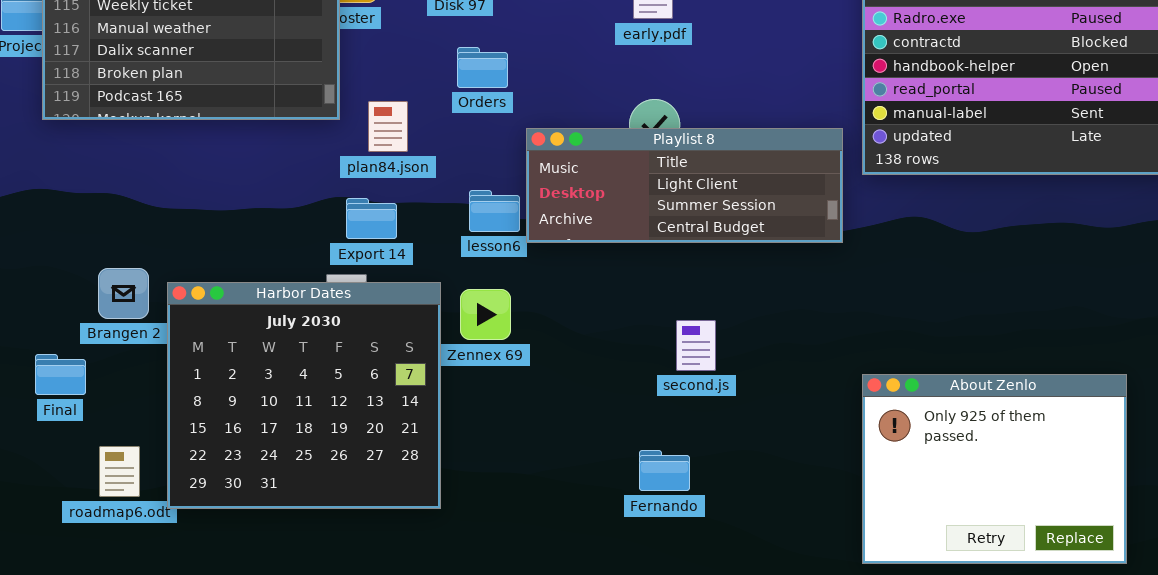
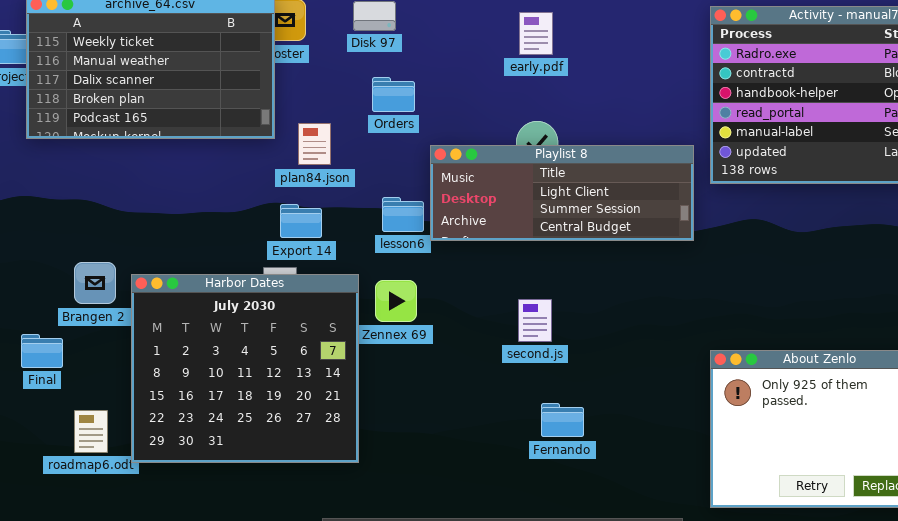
second.js: [676,320,716,371] -> [518,299,552,342], moved
Fernando: [639,450,690,491] -> [541,403,584,437], moved

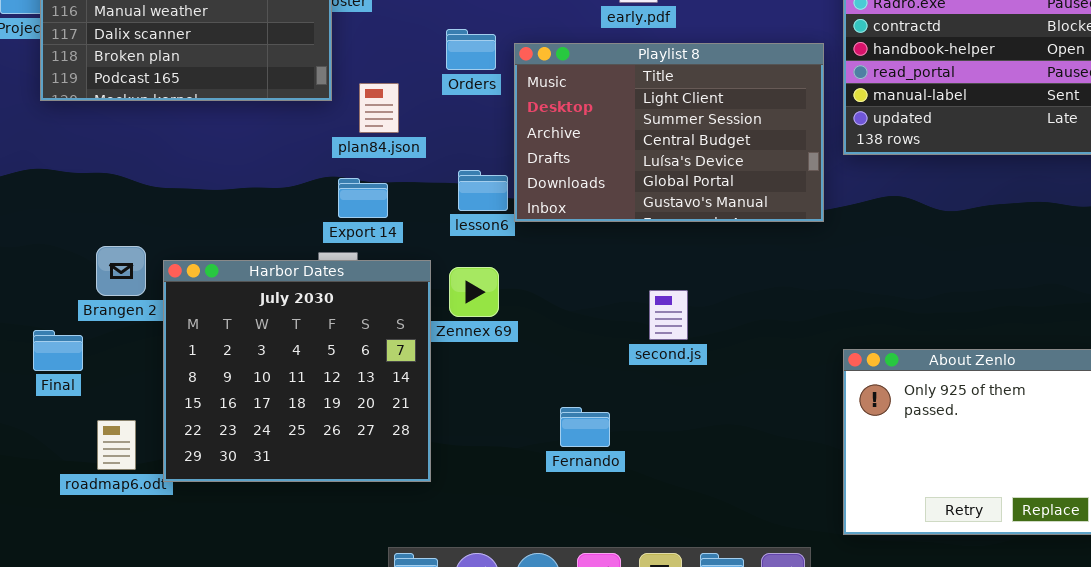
Playlist 8: [430,145,694,241] -> [514,43,824,222], resized
second.js: [518,299,552,342] -> [649,290,688,340], moved
Fernando: [541,403,584,437] -> [560,407,610,447], moved

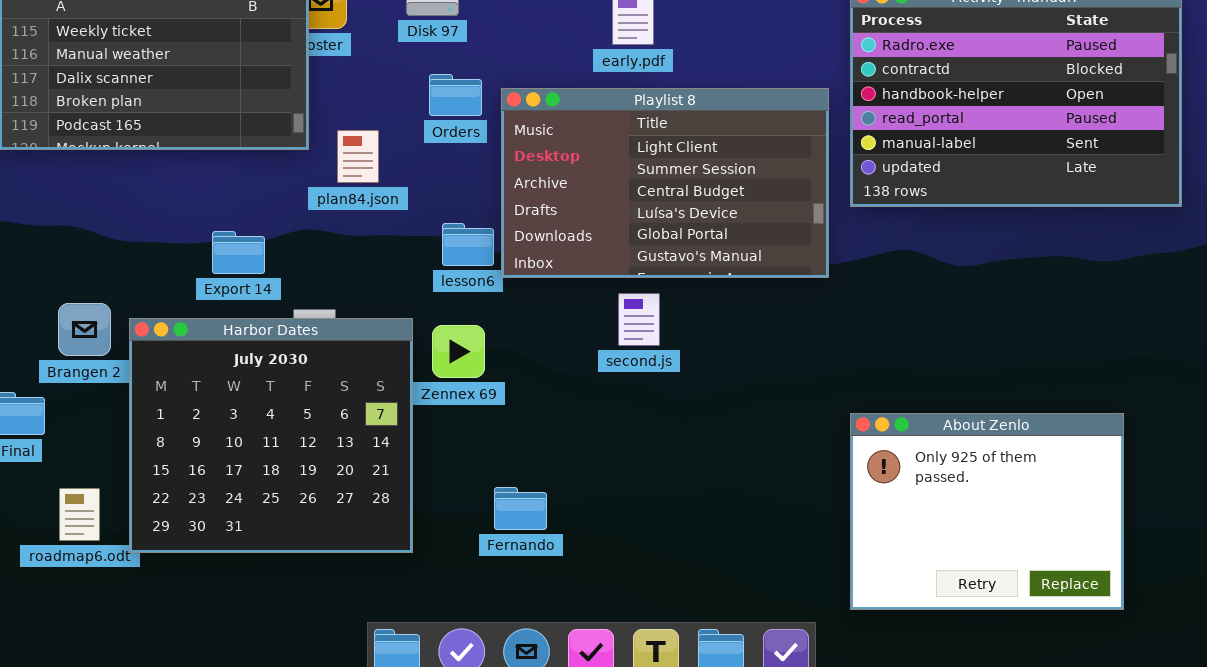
Export 14: [338,178,388,218] -> [212,231,265,274], moved
second.js: [649,290,688,340] -> [618,293,660,346], moved
Fernando: [560,407,610,447] -> [494,487,547,530], moved

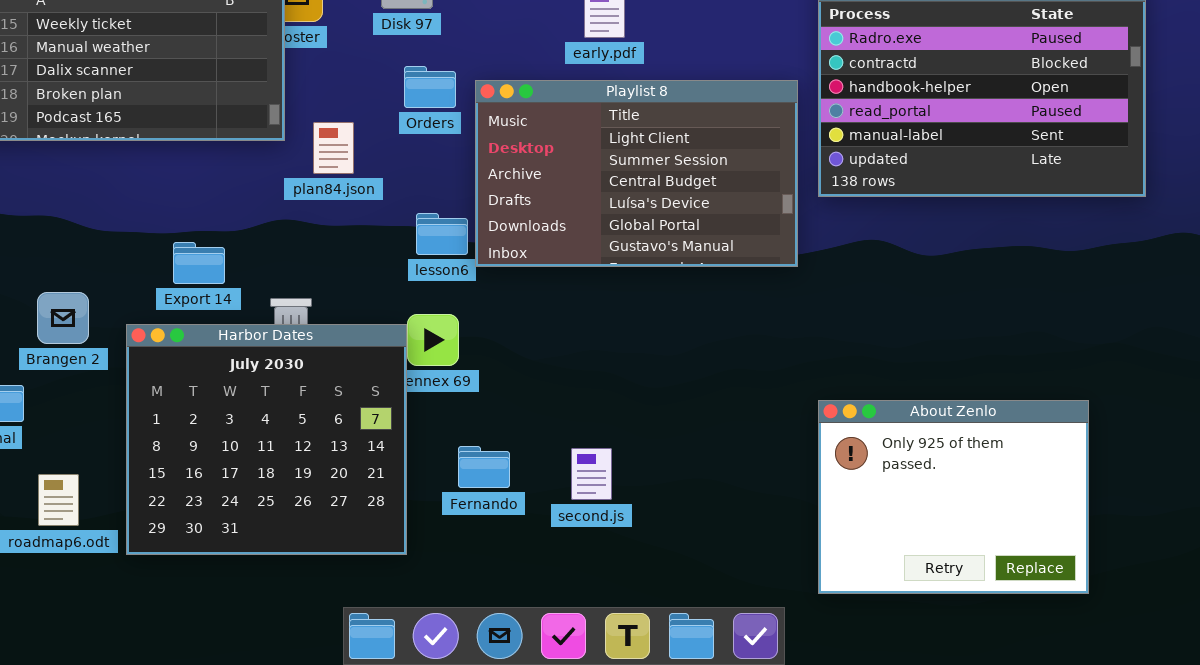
Export 14: [212,231,265,274] -> [173,242,225,284], moved
second.js: [618,293,660,346] -> [571,448,612,500], moved
Harbor Dates: [129,318,413,553] -> [126,324,407,555], moved
Fernando: [494,487,547,530] -> [458,446,510,488], moved

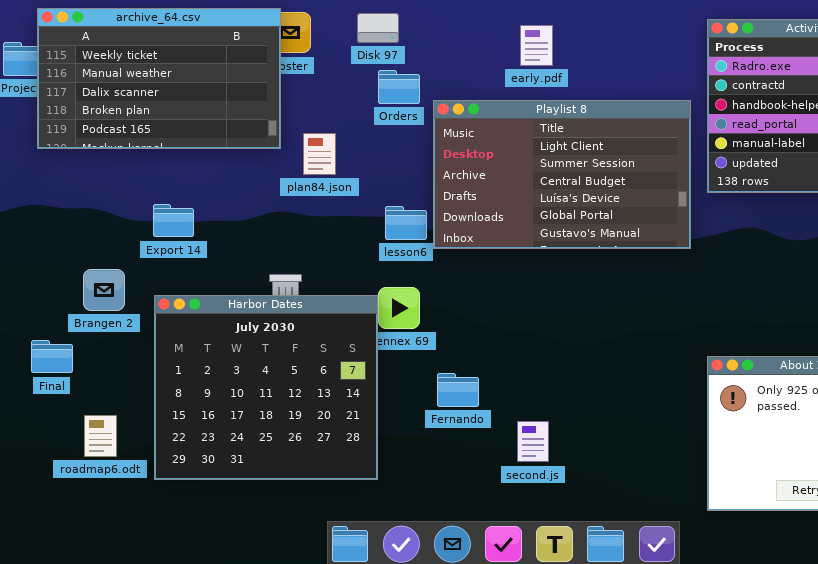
Orders: [404,66,456,108] -> [378,70,420,104], moved
Export 14: [173,242,225,284] -> [153,204,194,237], moved
Fernando: [458,446,510,488] -> [437,373,479,407], moved
second.js: [571,448,612,500] -> [517,421,549,462], moved

